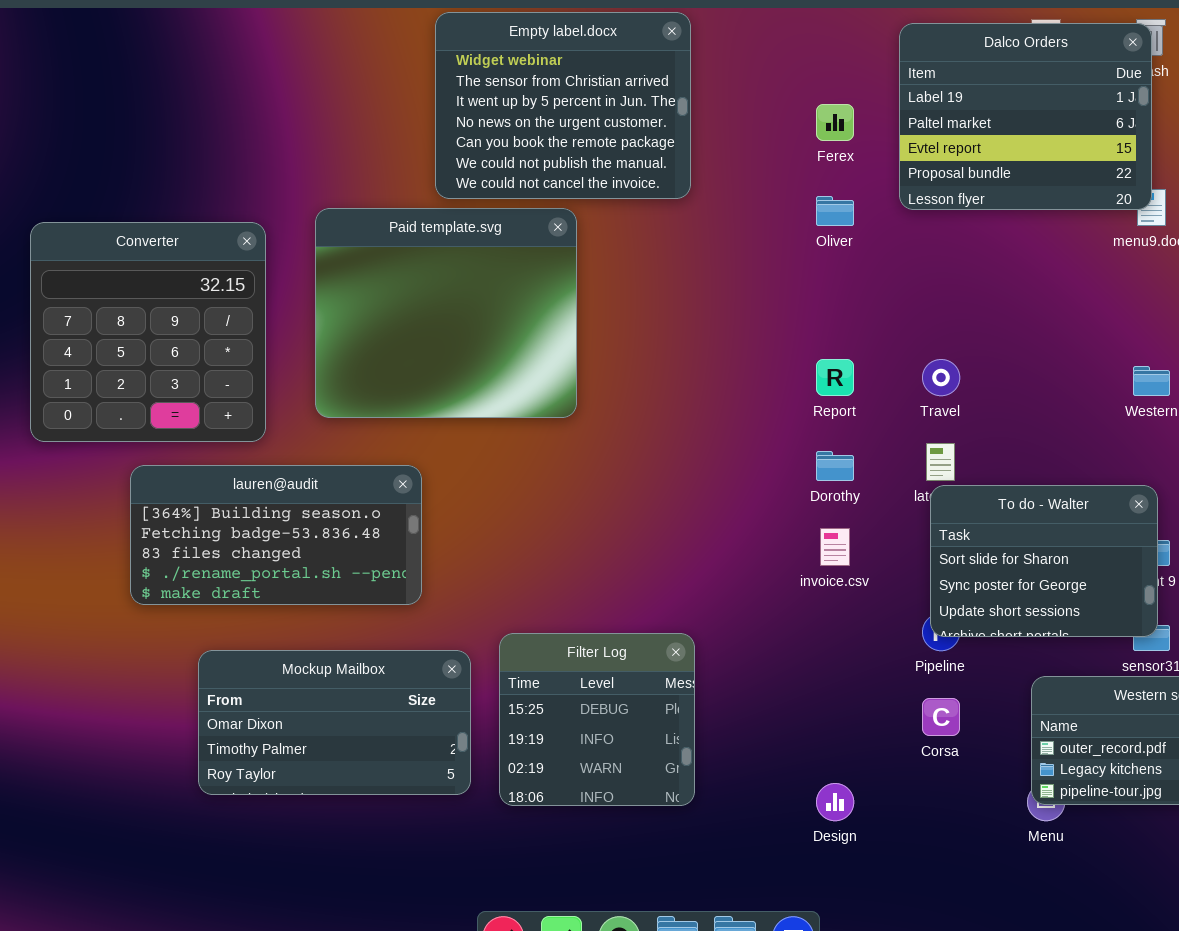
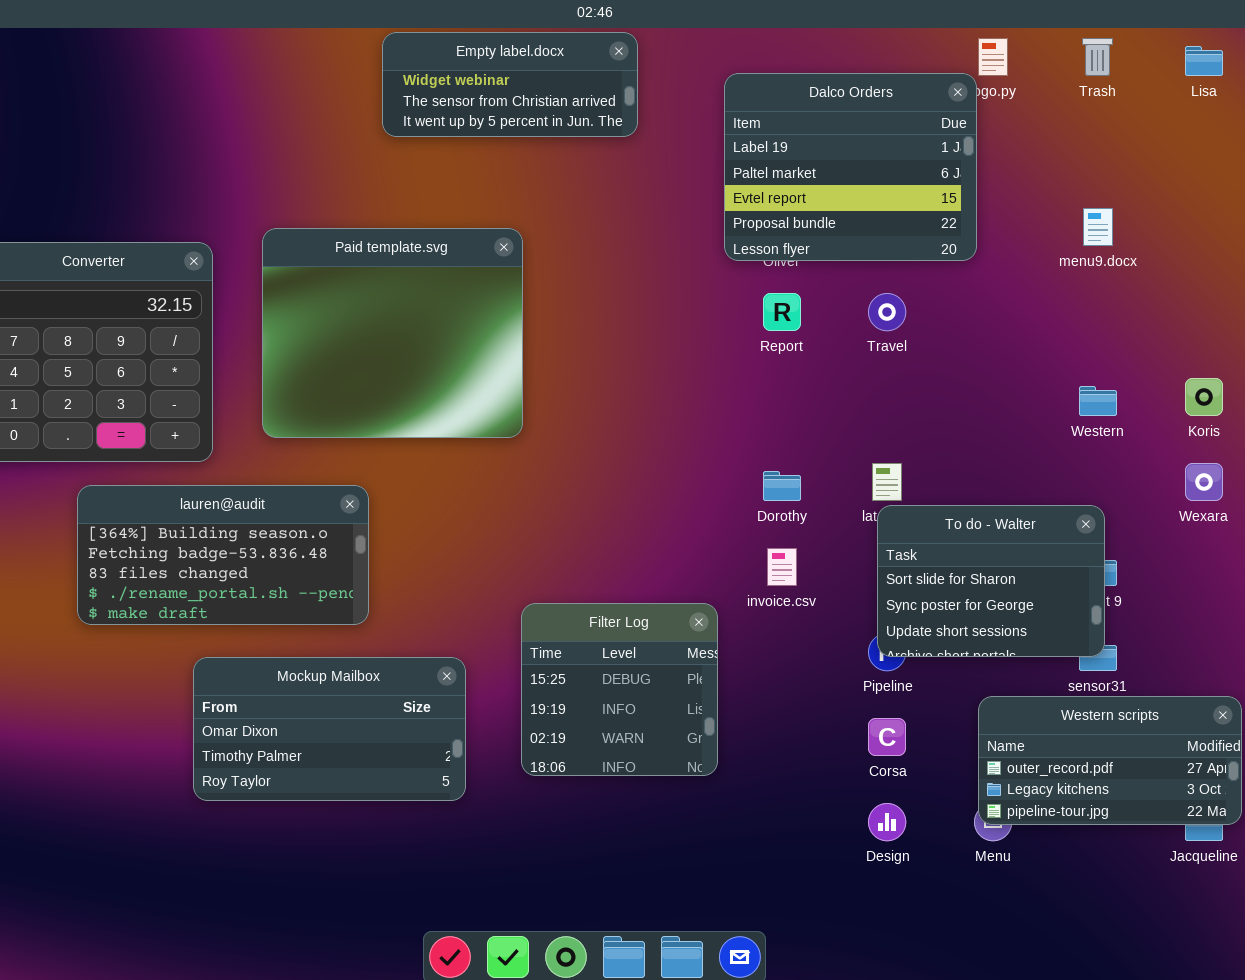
Empty label.docx: [435,12,691,199] -> [382,32,638,137], resized
Dalco Orders: [899,23,1152,210] -> [724,73,977,261], moved
Report: [816,359,854,396] -> [763,293,801,331], moved
Travel: [922,359,960,396] -> [868,293,906,331], moved
Filter Log: [499,633,695,806] -> [521,603,718,776], moved
Mockup Mailbox: [198,650,471,795] -> [193,657,466,801], moved
Design: [816,783,854,821] -> [868,803,906,841], moved

